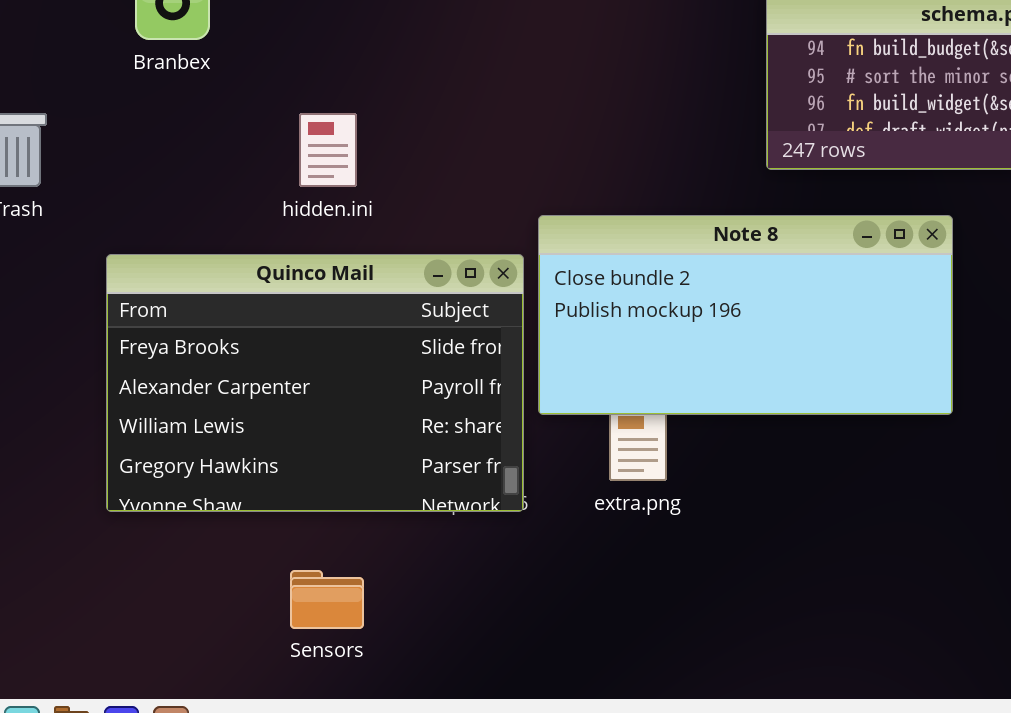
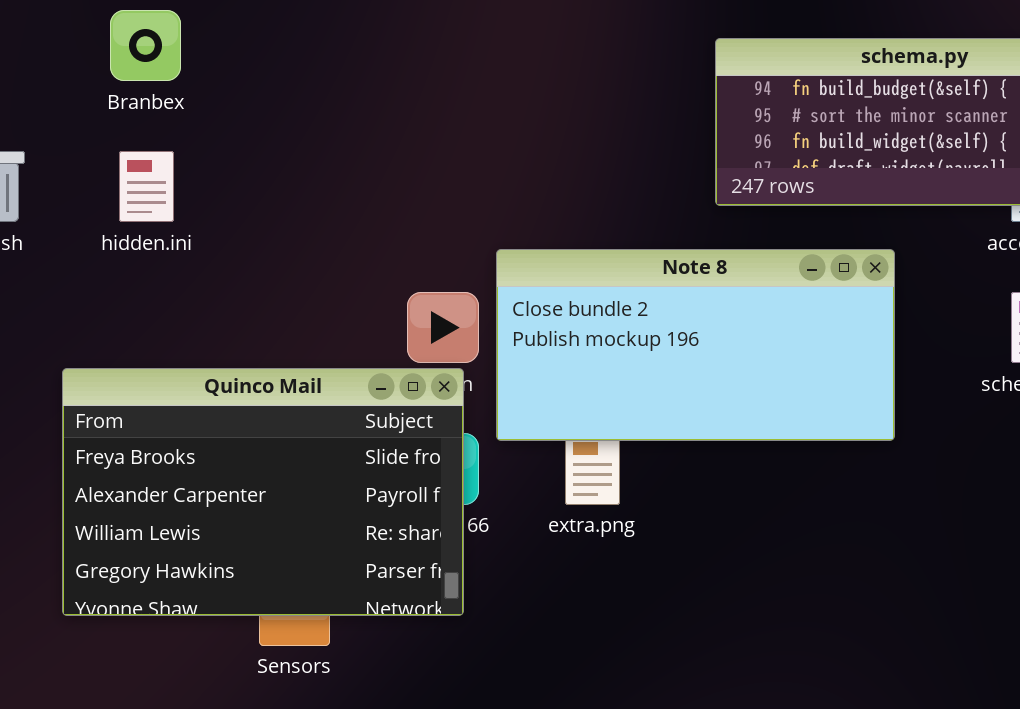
hidden.ini: [299,113,357,187] -> [119,151,174,222], moved
Quinco Mail: [106,254,524,512] -> [62,368,464,616], moved

